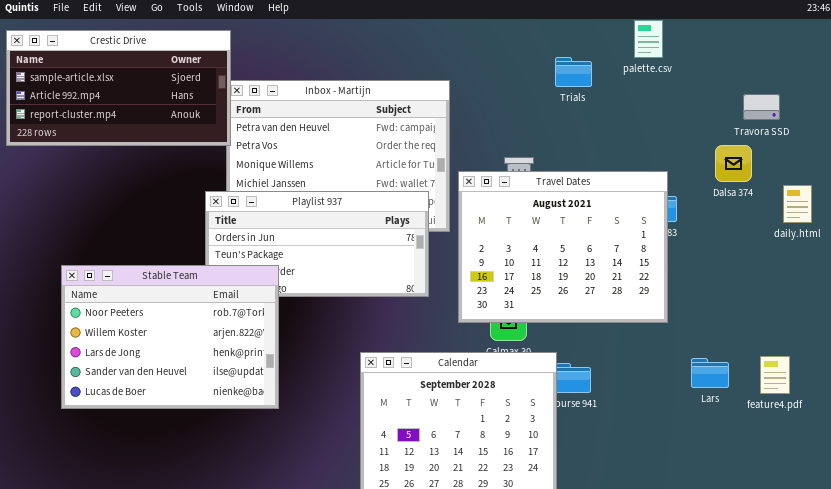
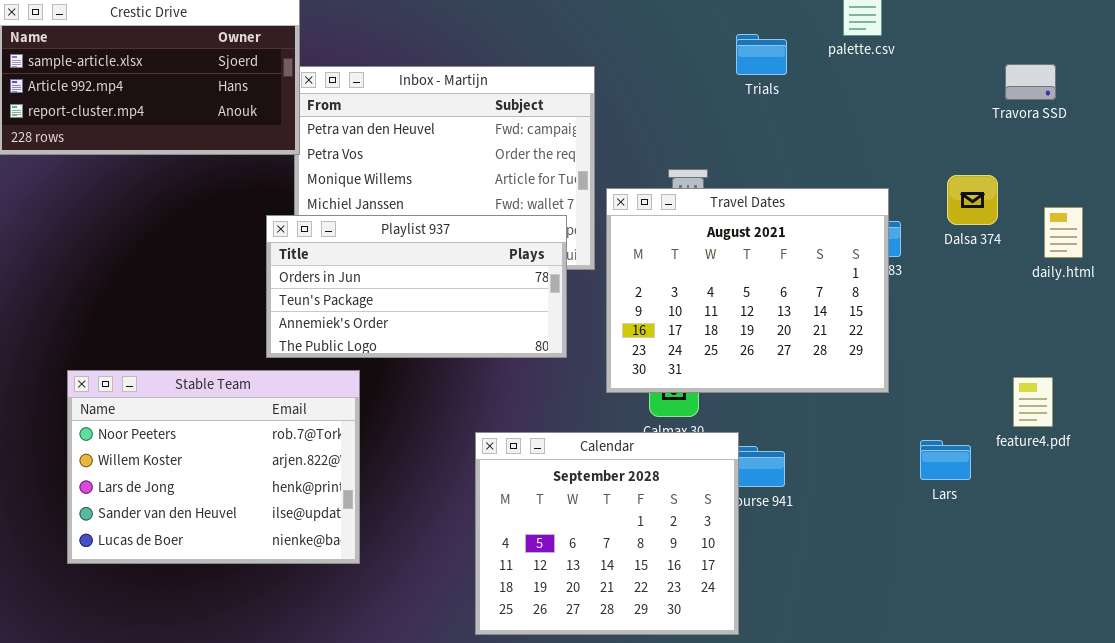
Travora SSD: [743,94,780,120] -> [1005,64,1056,100], moved
Dalsa 374: [715,145,752,182] -> [947,175,998,225], moved
Stable Team: [61,265,279,409] -> [67,370,360,564], moved
feature4.pdf: [760,356,790,394] -> [1013,377,1053,427], moved

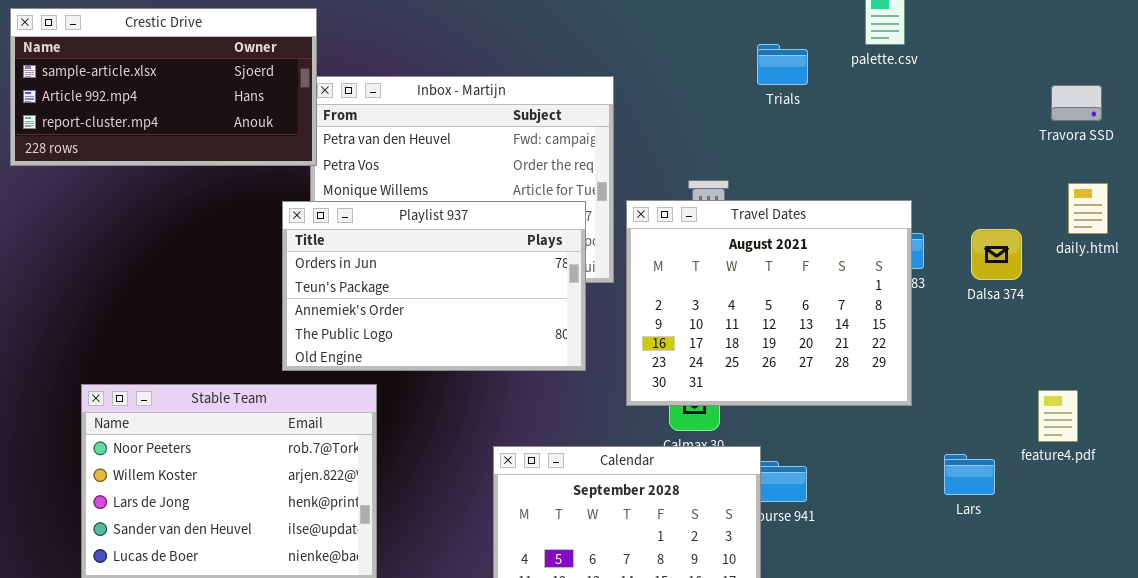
Travora SSD: [1005,64,1056,100] -> [1051,85,1102,121], moved
Dalsa 374: [947,175,998,225] -> [971,229,1022,280], moved
daily.html: [1044,207,1083,258] -> [1068,183,1108,234], moved
Playlist 937: [266,215,567,358] -> [282,201,586,371], resized

